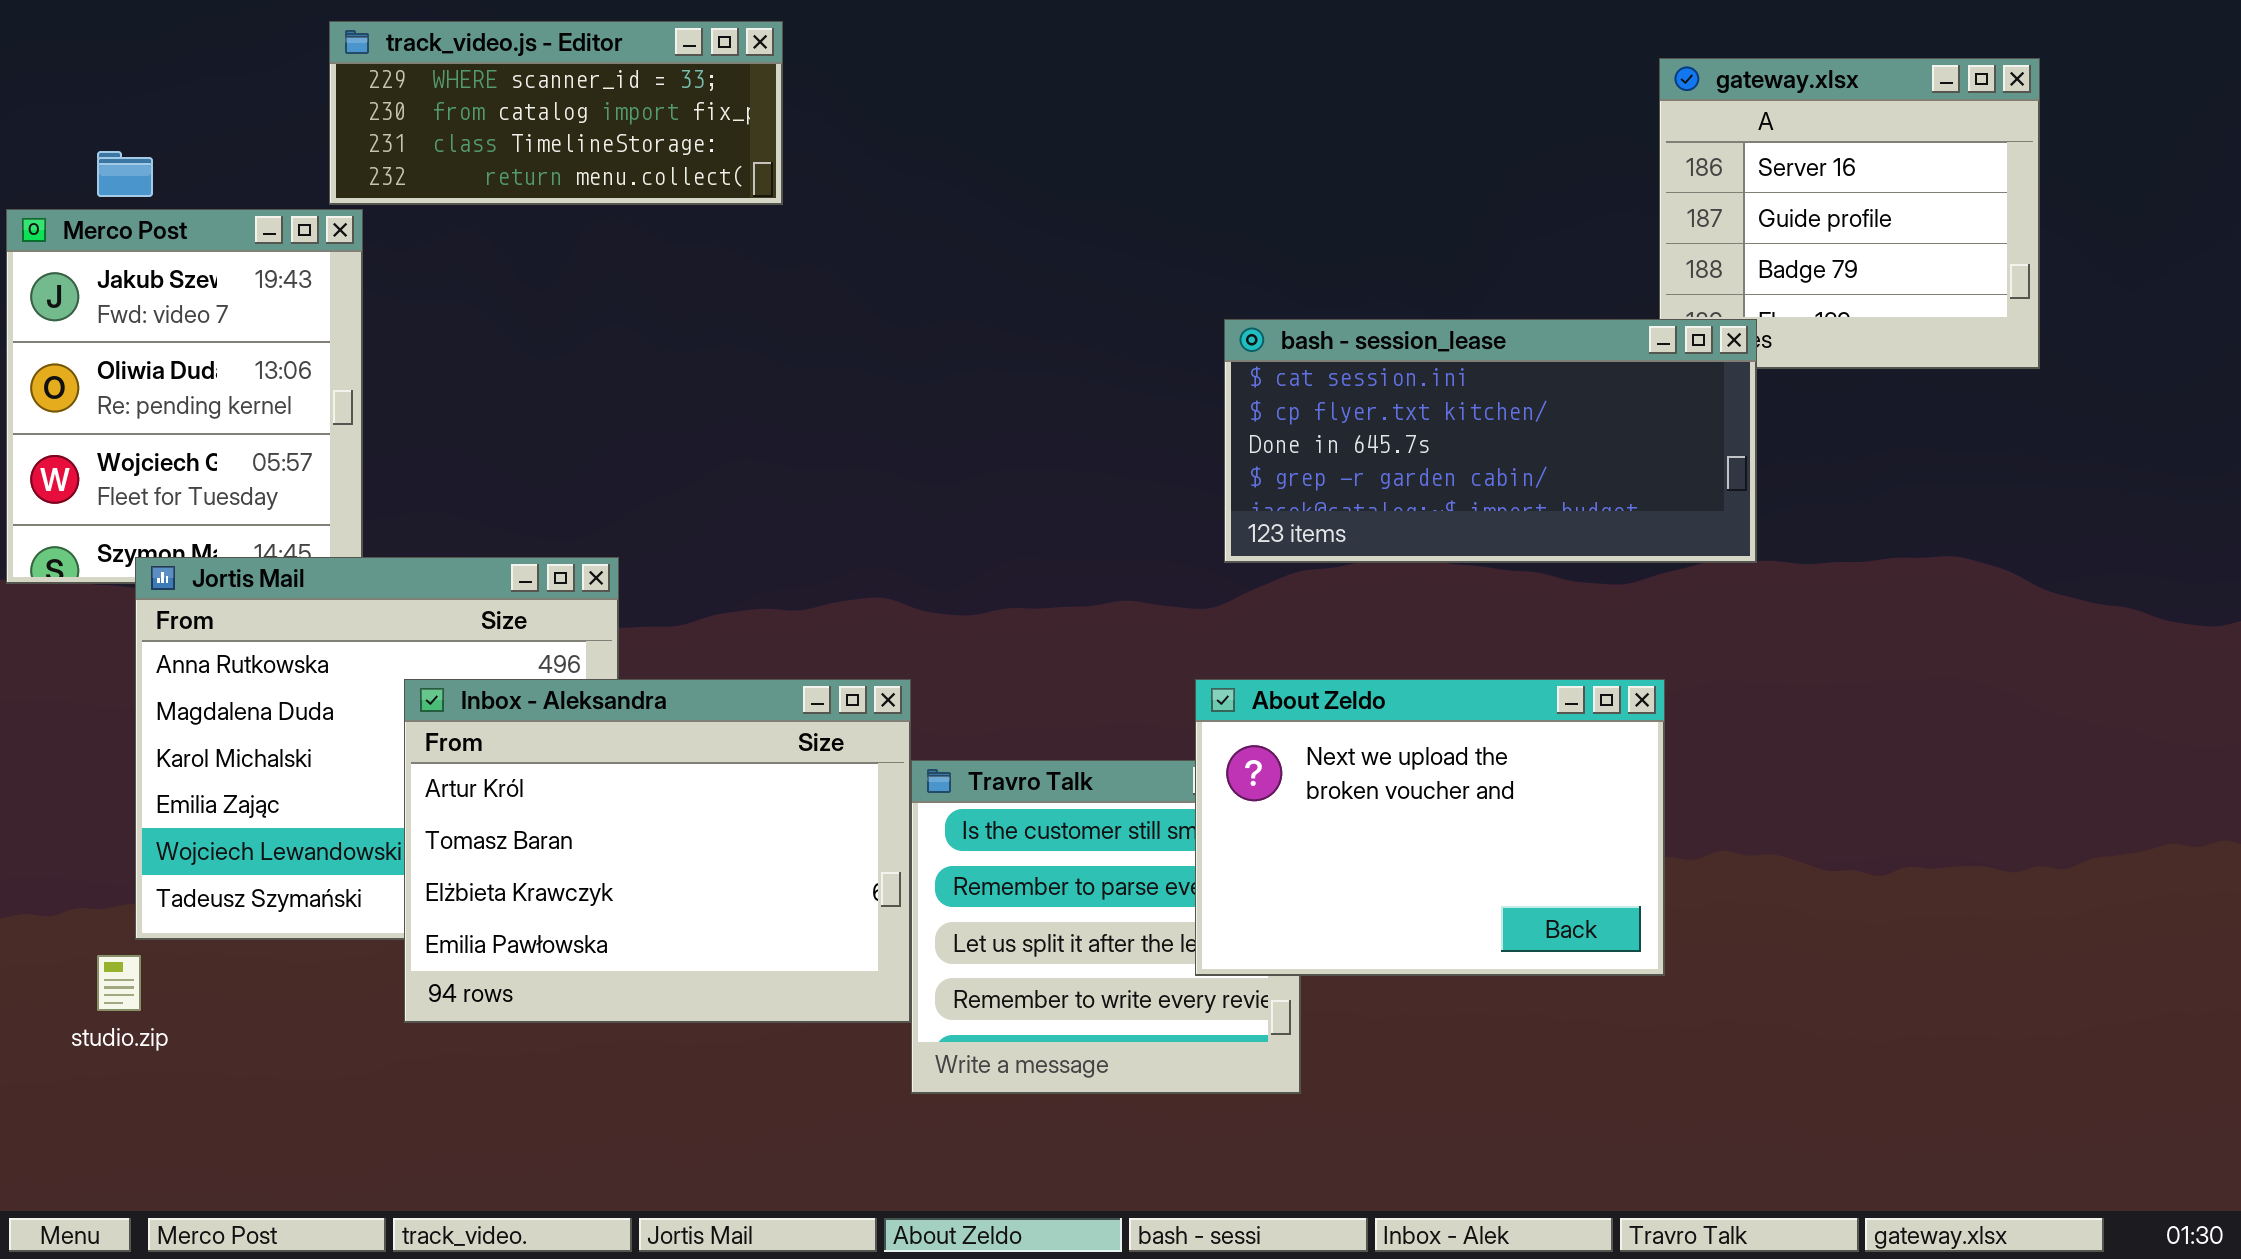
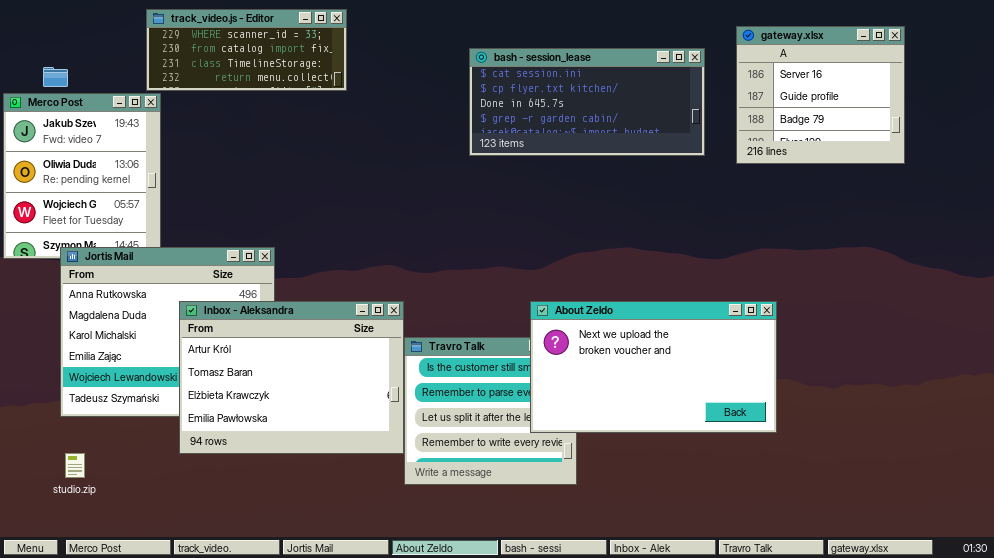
bash - session_lease: [1224,319,1757,563] -> [469,48,705,156], moved
About Zeldo: [1195,679,1665,976] -> [530,301,777,433], resized
studio.zip: [97,955,141,1011] -> [65,453,85,478], moved

